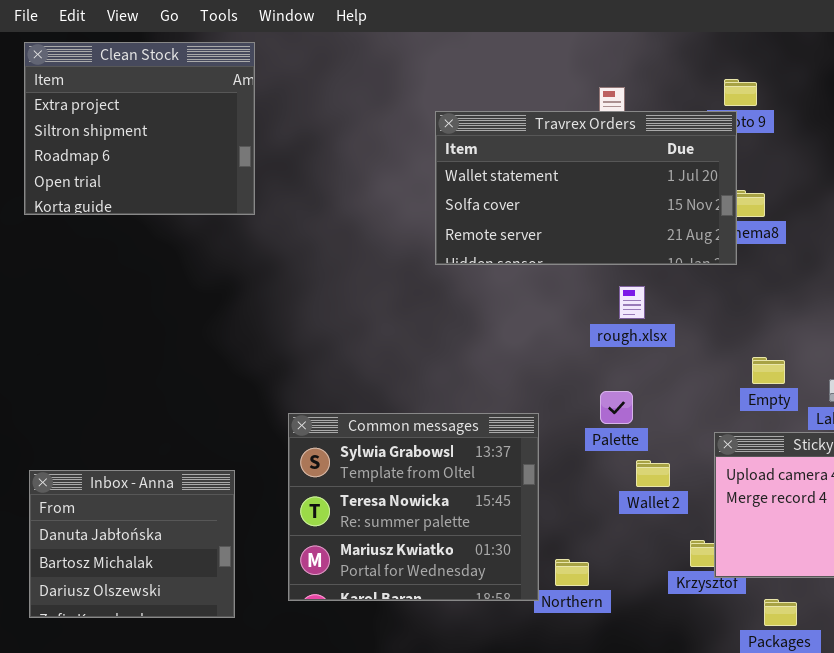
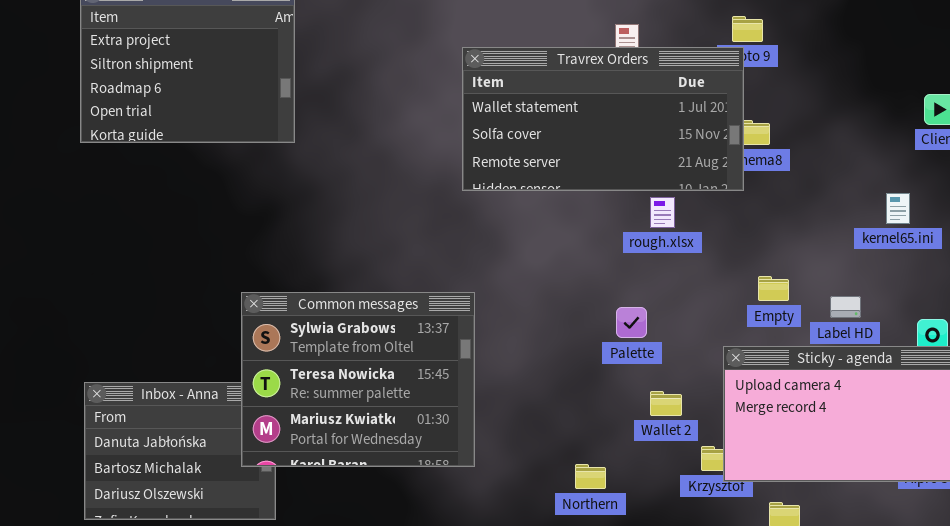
rough.xlsx: [619,286,645,319] -> [650,197,675,228], moved
Common messages: [288,413,539,601] -> [241,292,475,467], moved
Wallet 2: [636,460,670,487] -> [650,391,682,416], moved

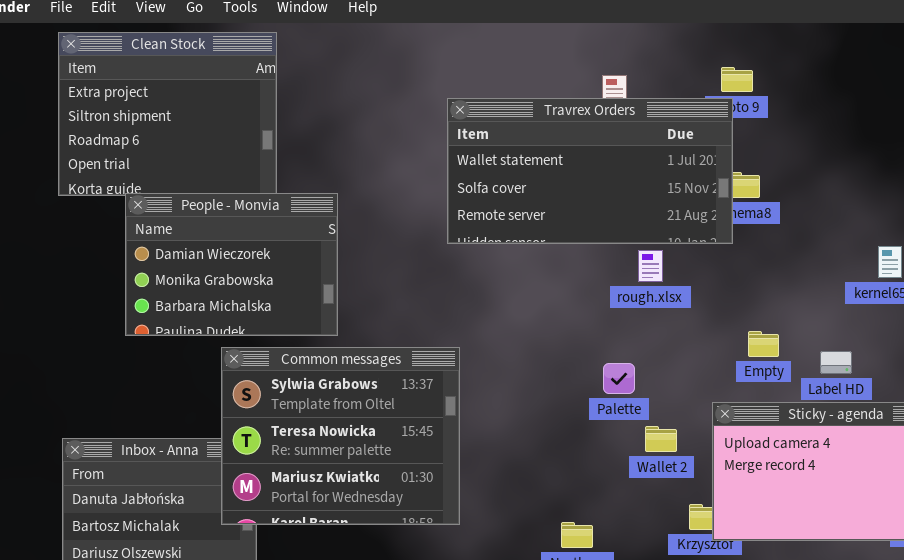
People - Monvia: none -> [125,193,338,336], opened
Wallet 2: [650,391,682,416] -> [645,426,677,452], moved

